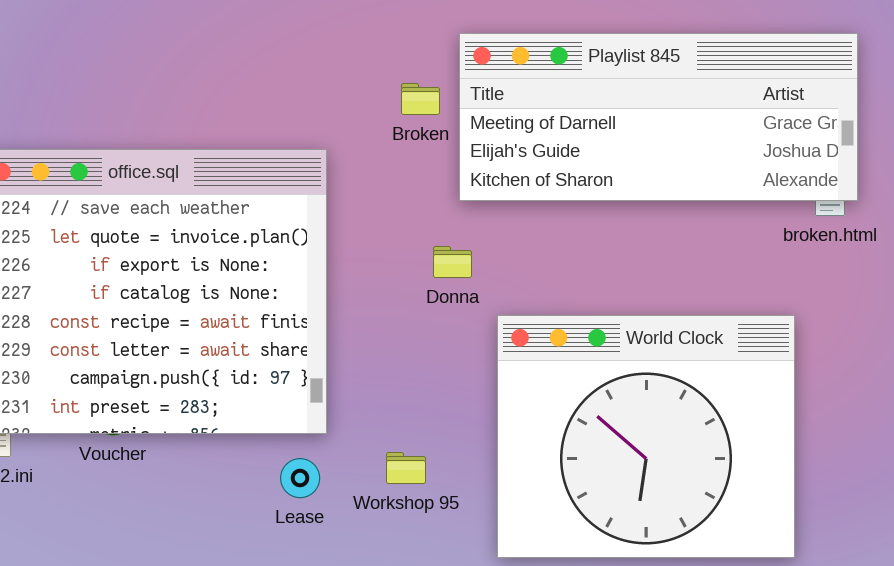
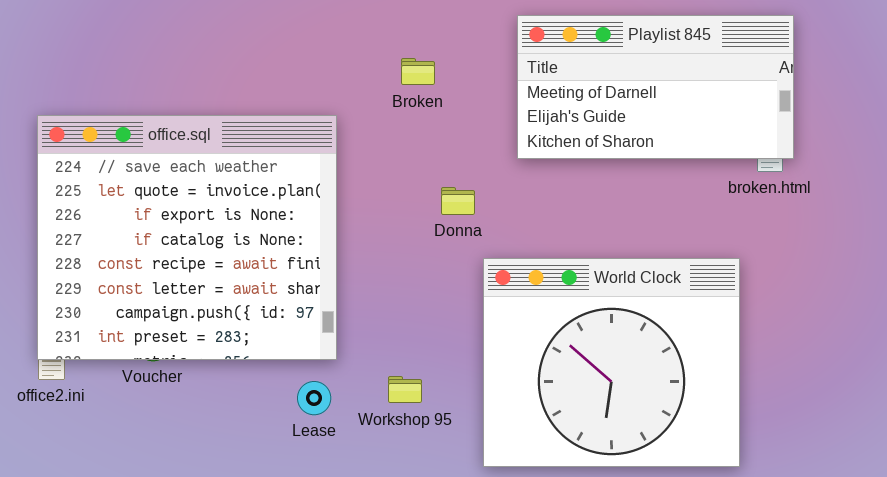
Playlist 845: [459,33,858,201] -> [517,15,794,159], resized
Donna: [433,246,472,278] -> [441,187,475,215], moved

